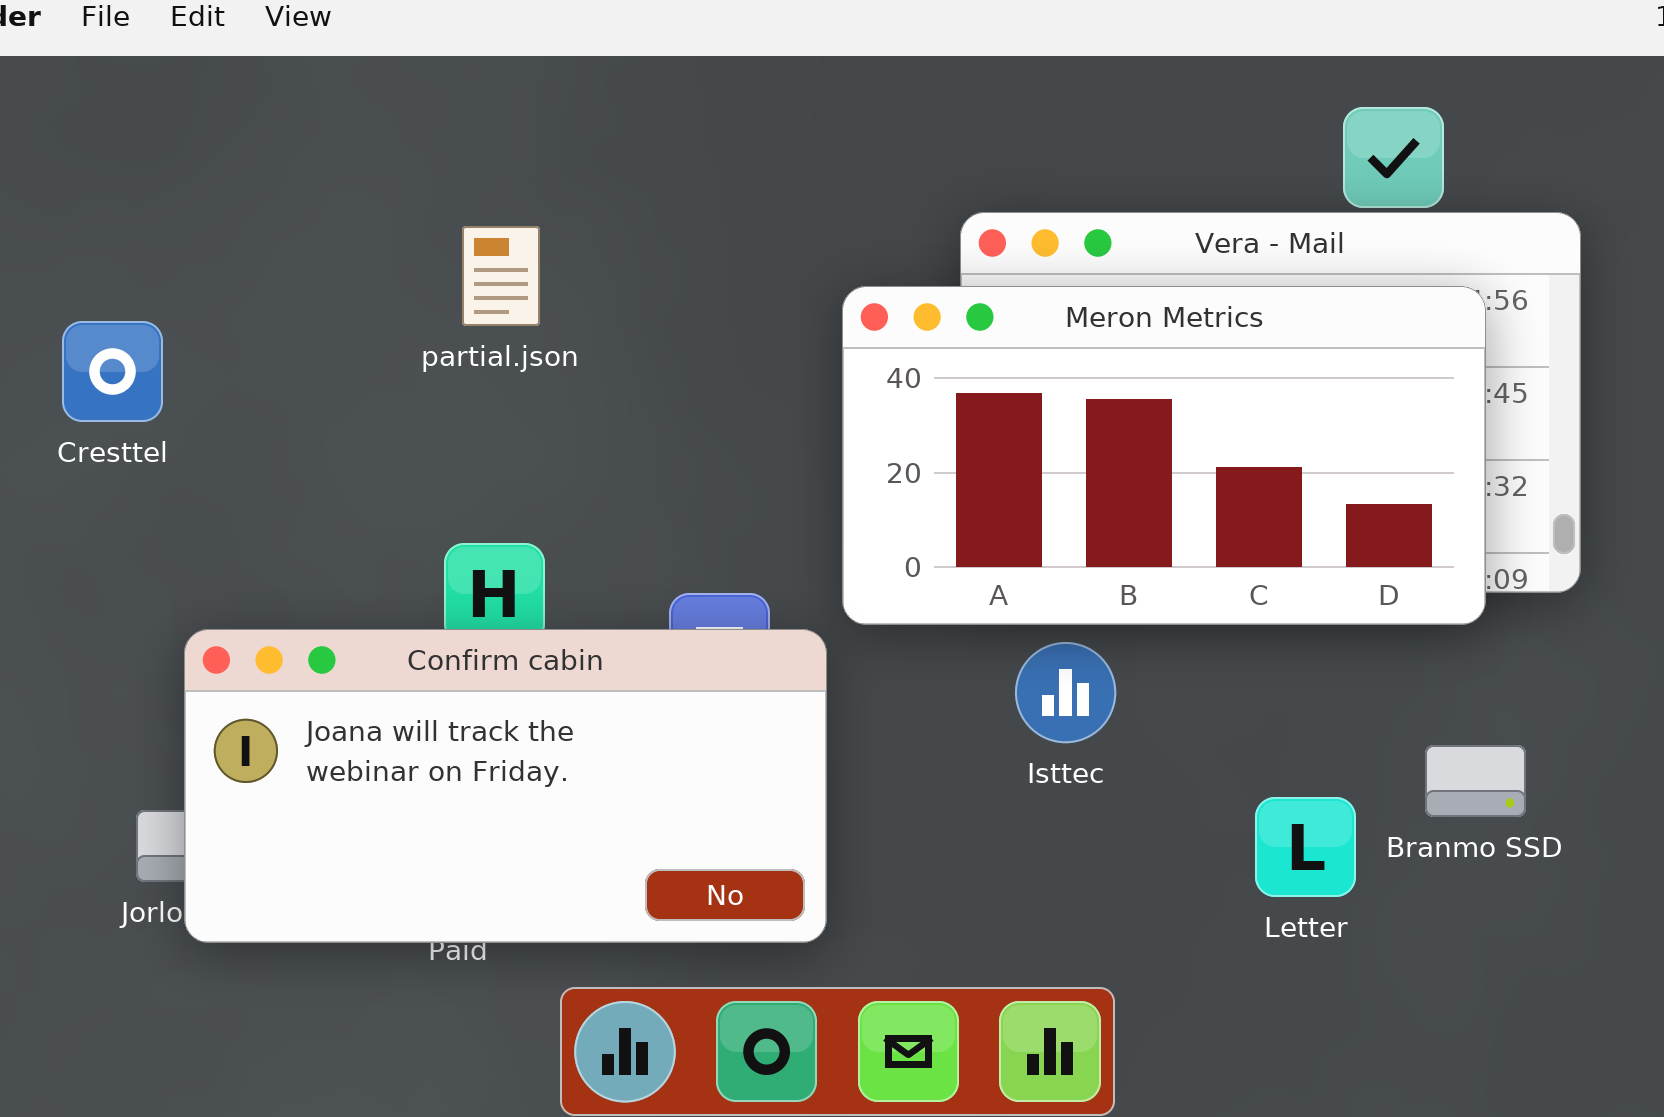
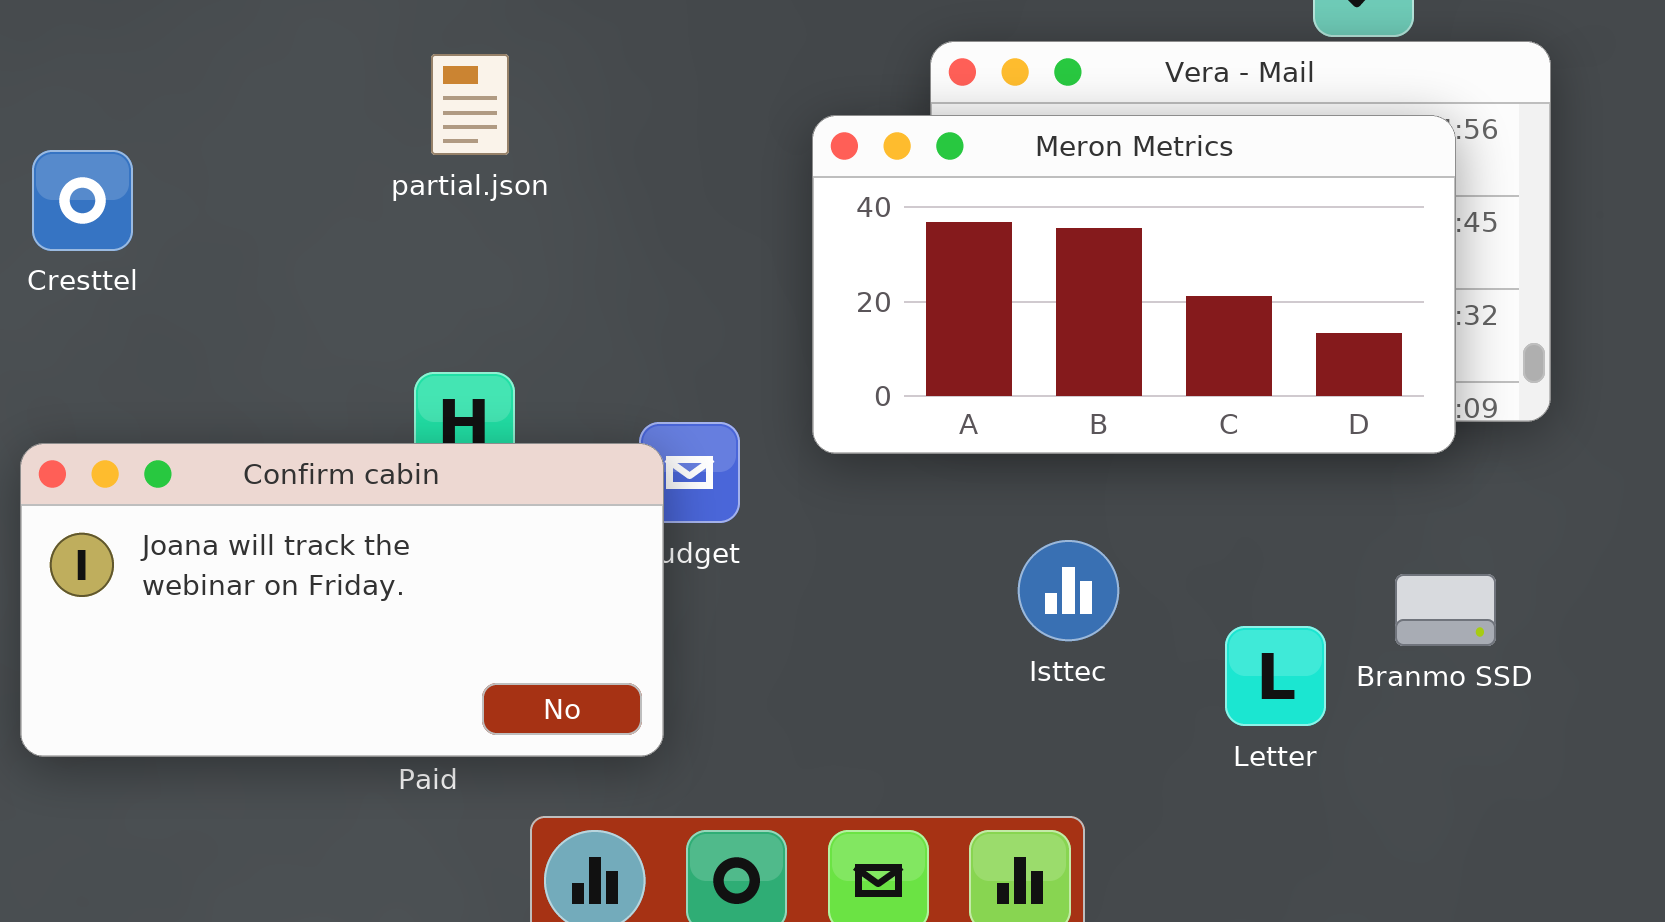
Confirm cabin: [184,629,827,943] -> [20,443,664,757], moved
Isttec: [1015,642,1116,743] -> [1018,540,1119,641], moved

